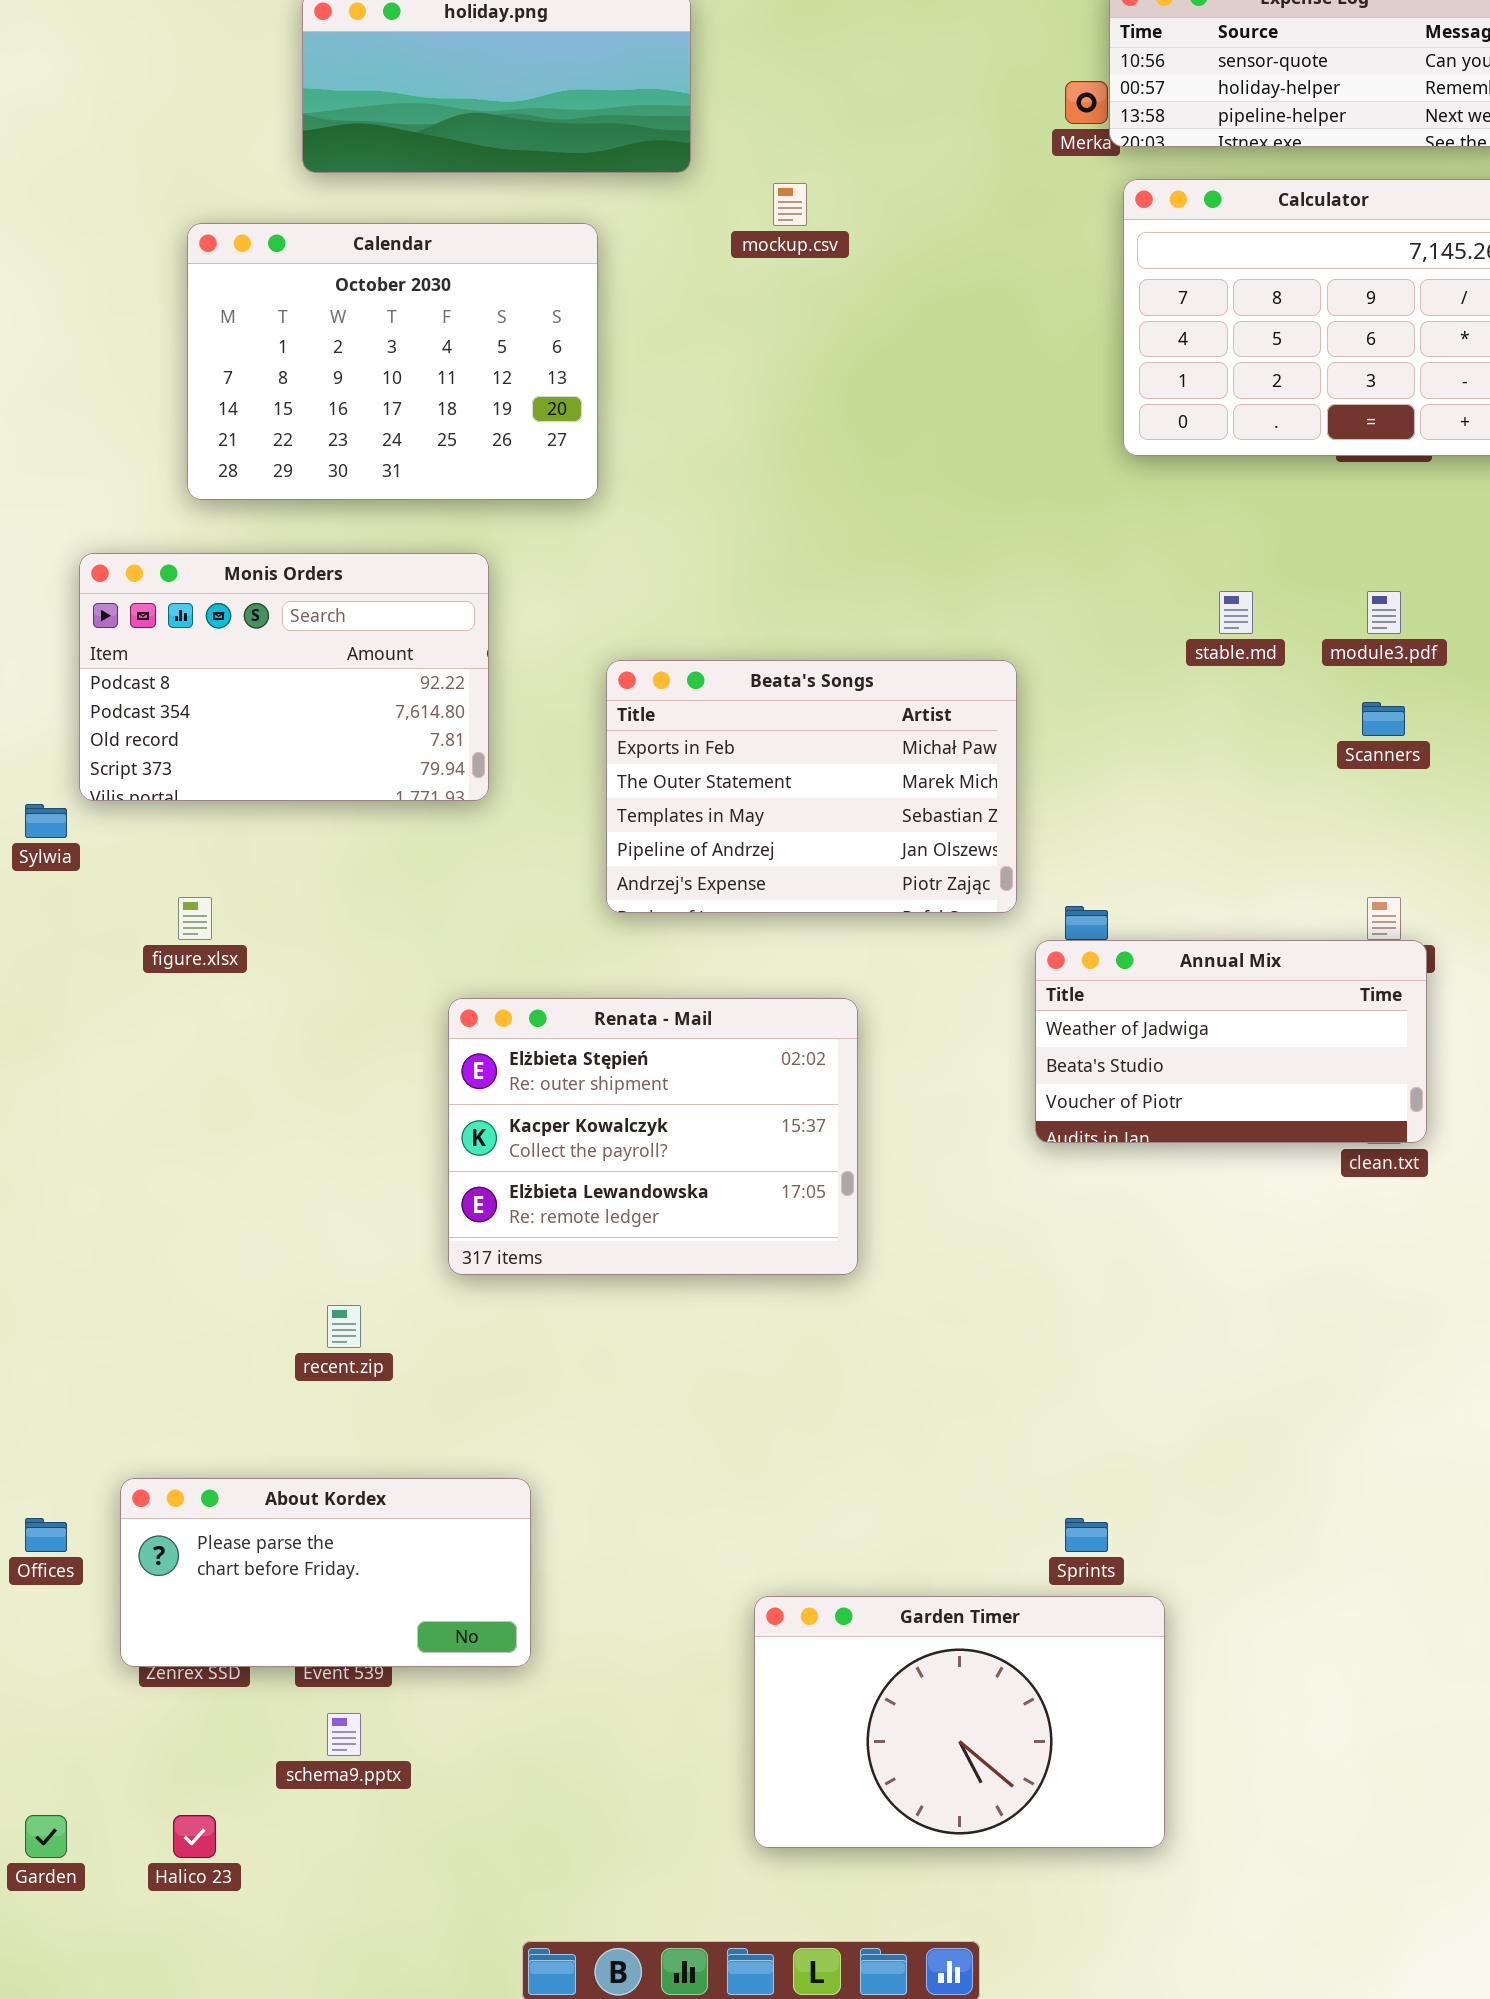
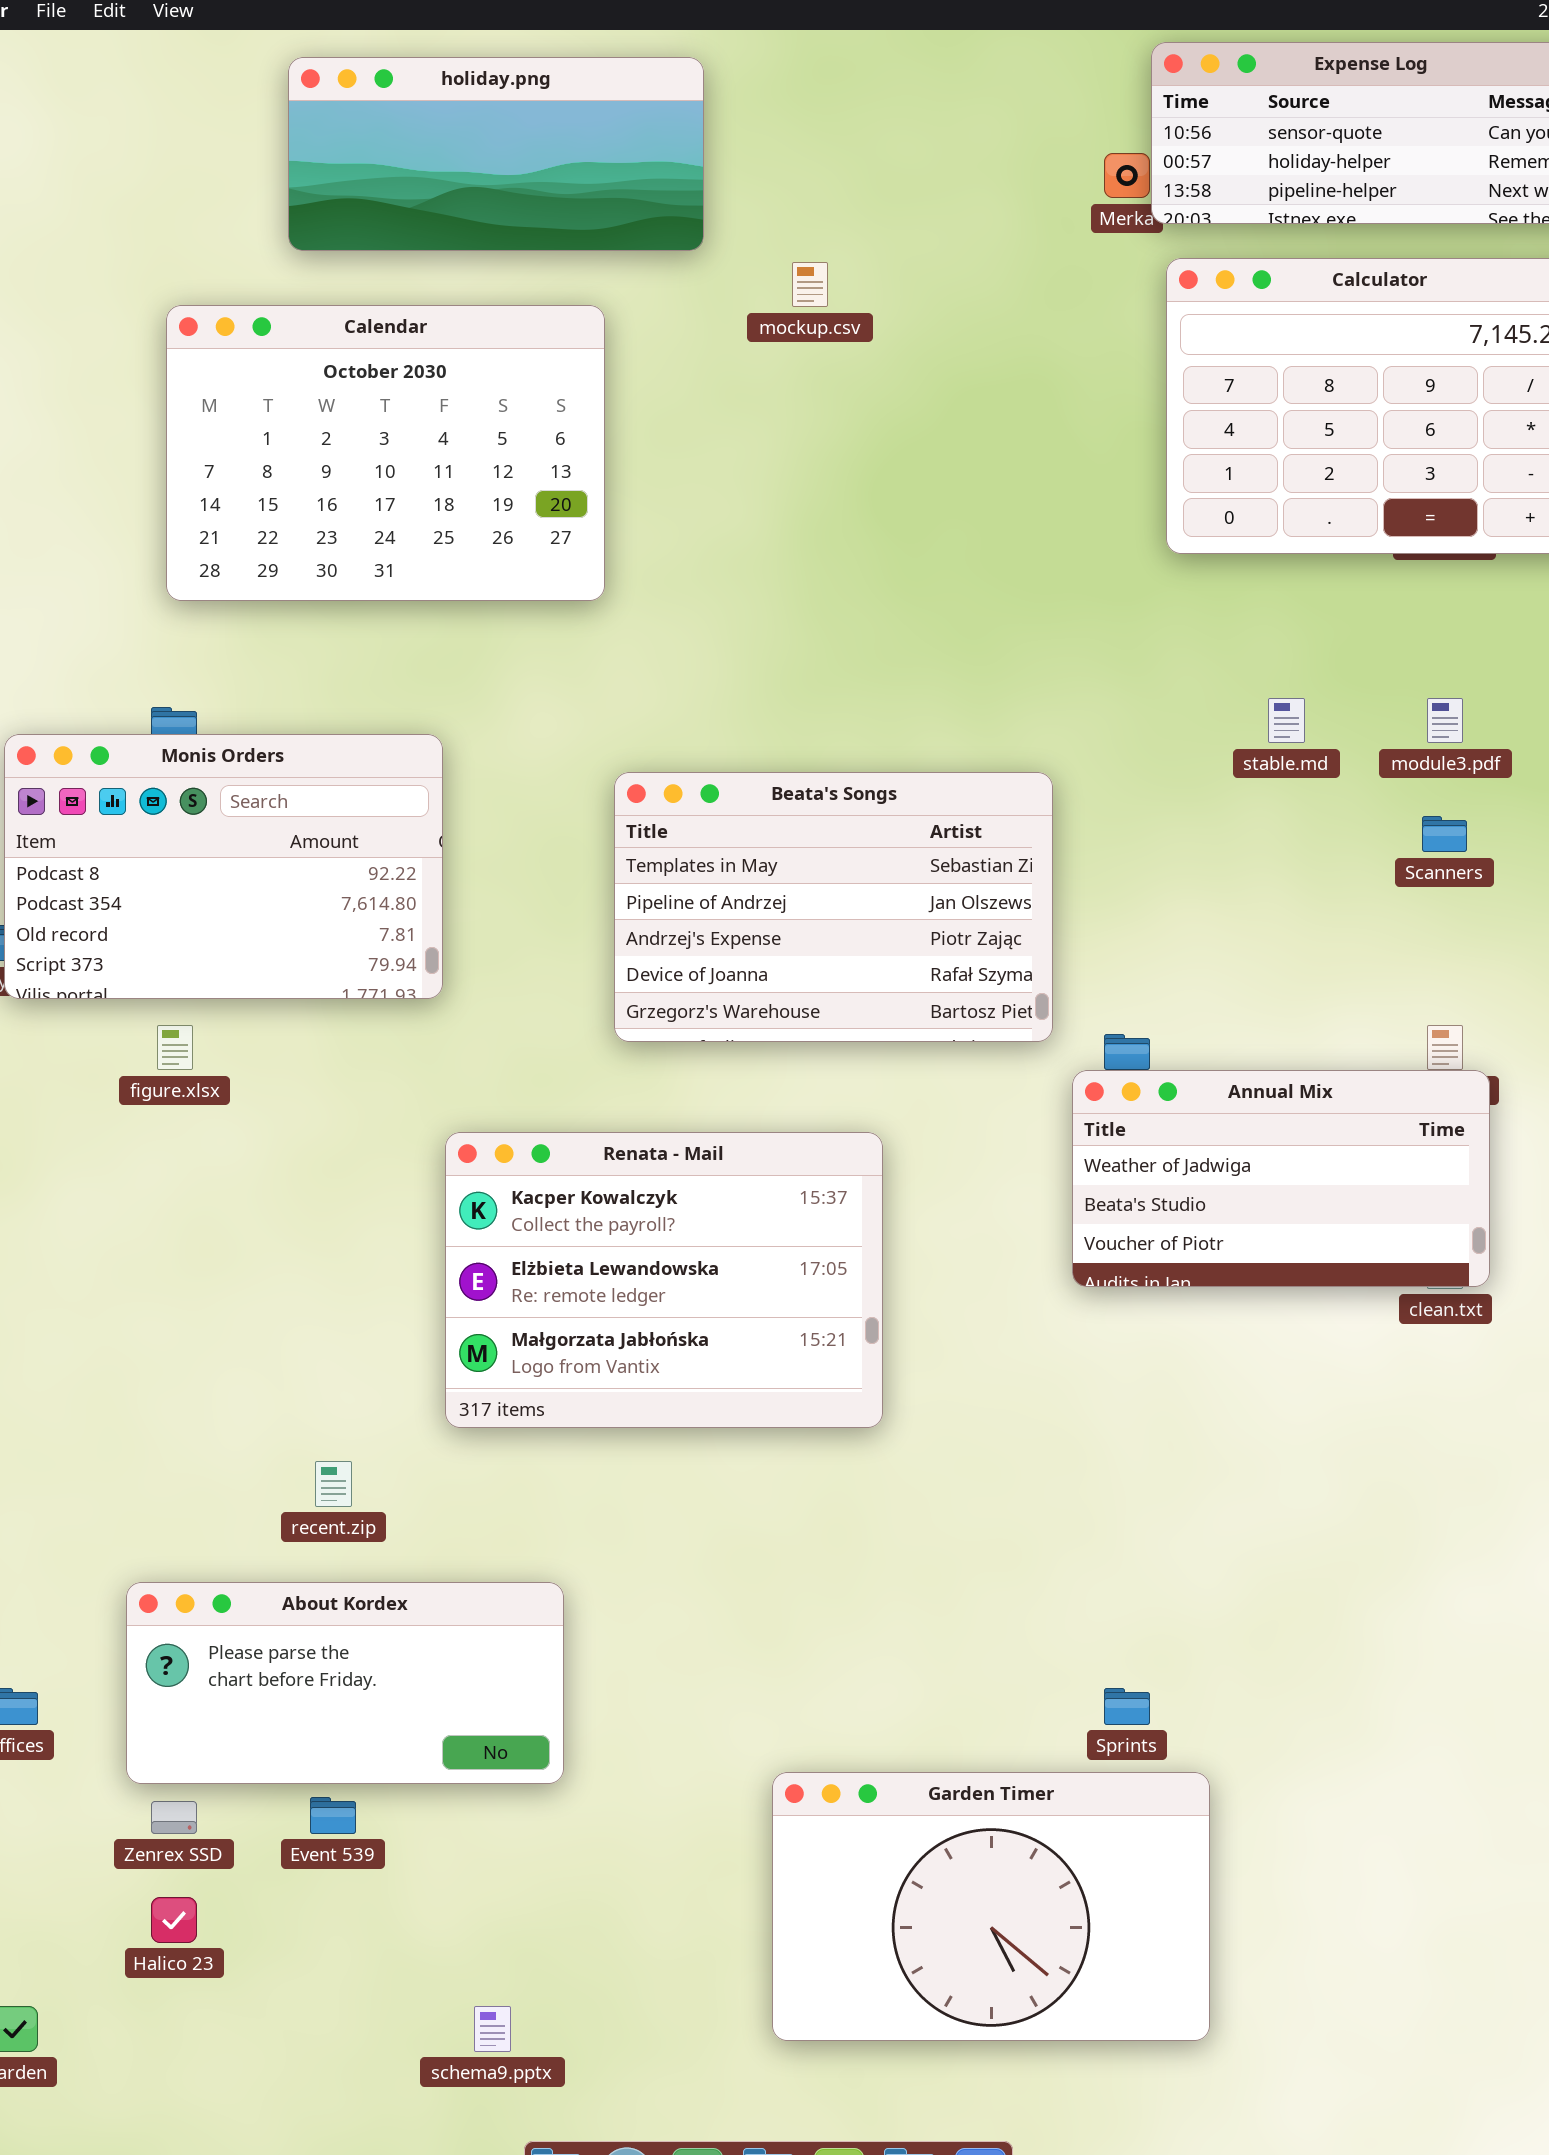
Monis Orders: [79,553,489,801] -> [4,734,443,999], moved
Beata's Songs: [606,660,1017,913] -> [614,772,1053,1042], scrolled down 2 rows
Renata - Mail: [448,998,858,1275] -> [445,1132,883,1428], scrolled down 1 row
About Kordex: [120,1478,531,1667] -> [126,1582,564,1784], moved
schema9.pptx: [327,1713,361,1756] -> [474,2006,511,2052], moved
Halico 23: [173,1815,216,1858] -> [151,1897,197,1943], moved

